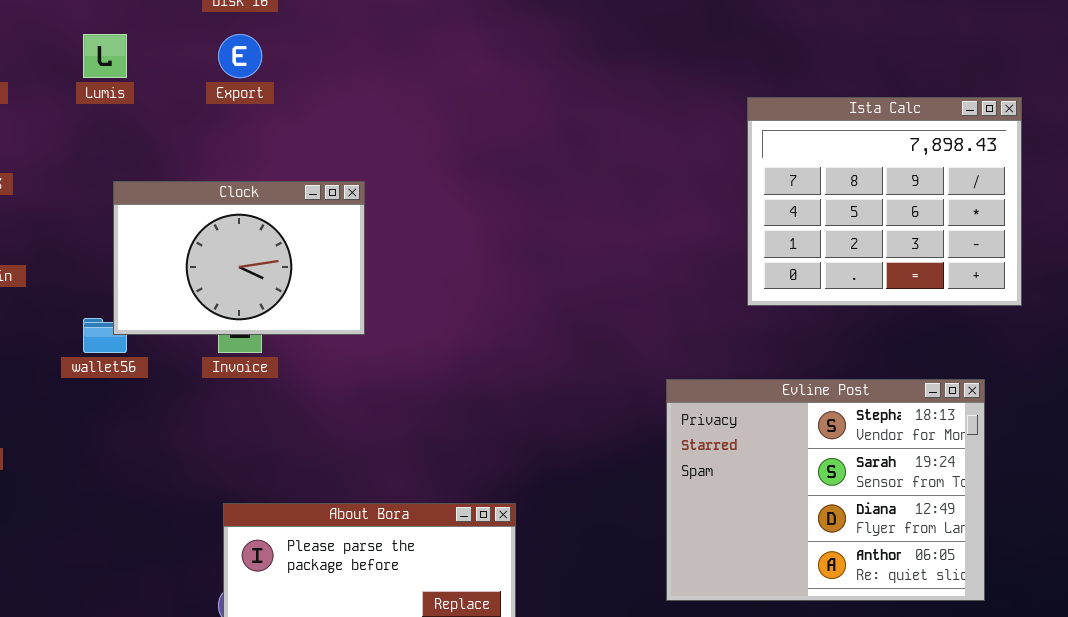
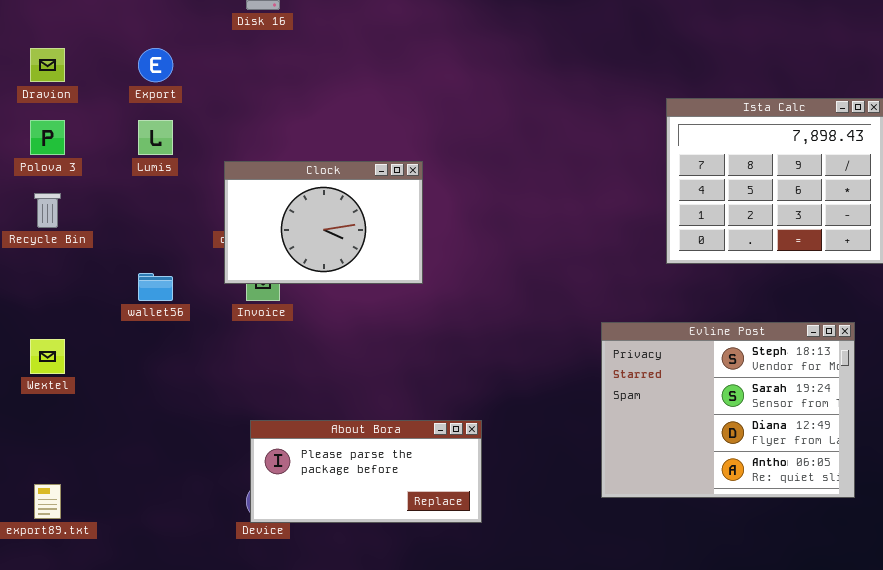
Lumis: [83,34,127,78] -> [138,120,173,155], moved
Export: [218,34,262,78] -> [138,48,173,82], moved
Clock: [113,181,365,335] -> [224,161,423,284], moved

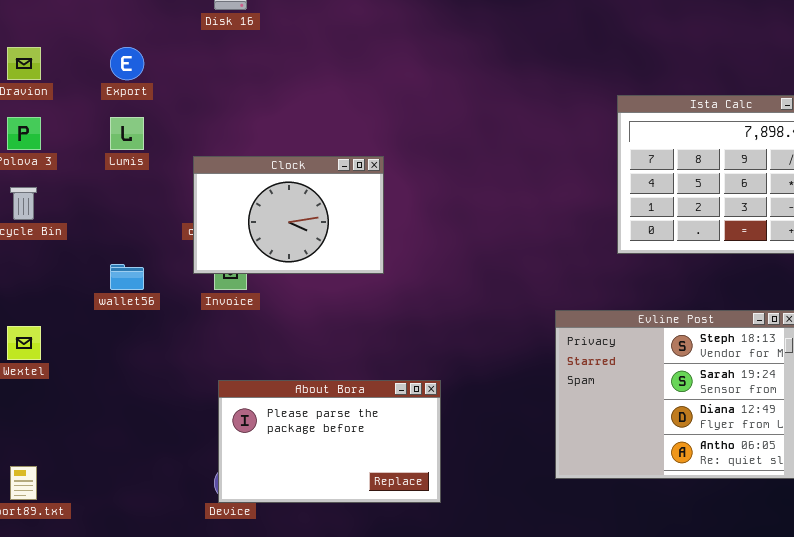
About Bora: [250,420,482,523] -> [218,380,441,503], resized

